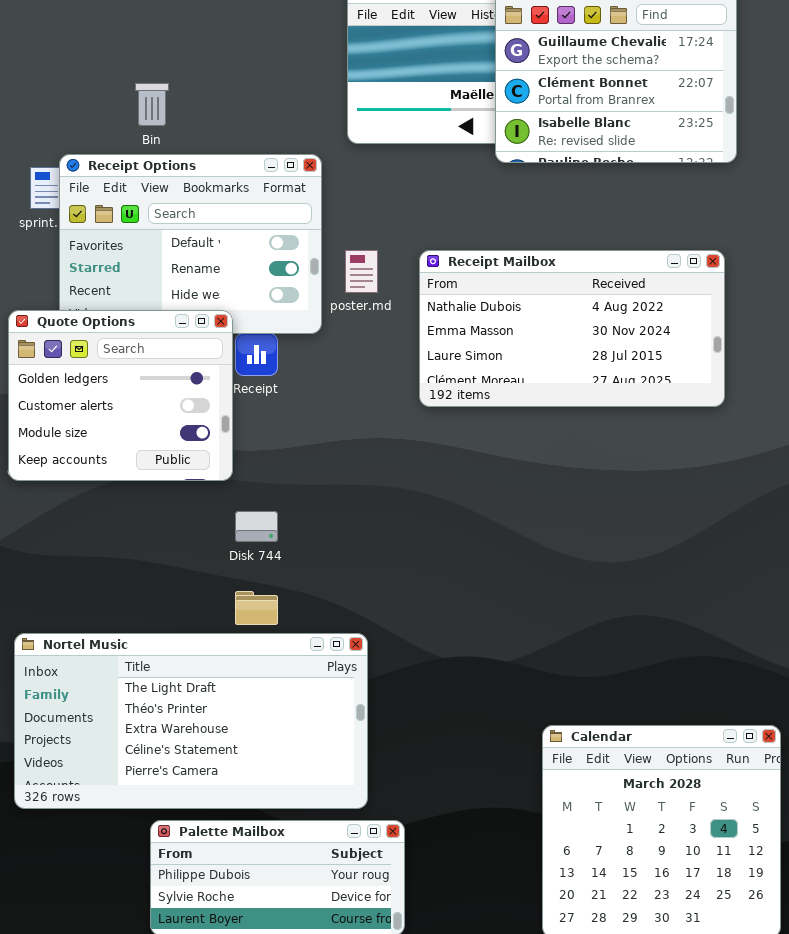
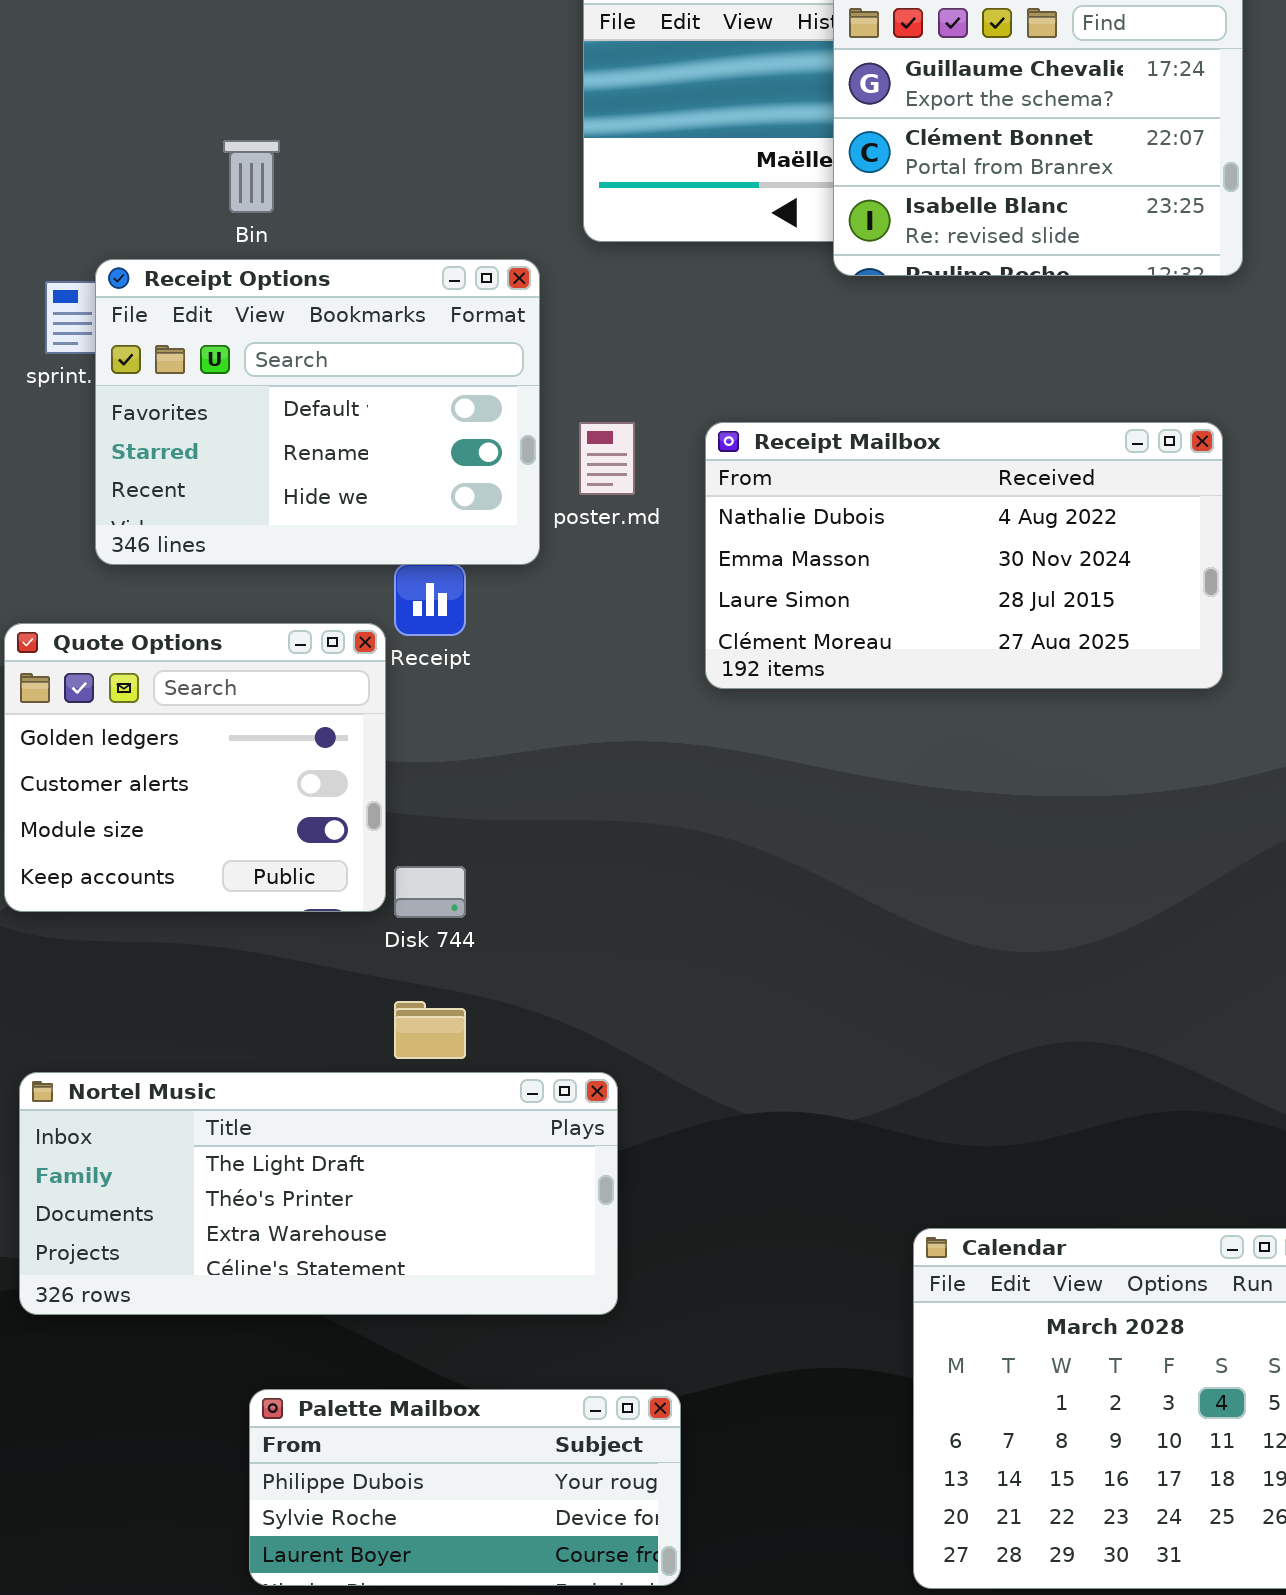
Quote Options: [8,310,233,481] -> [4,623,386,912], moved
Nortel Music: [14,633,368,809] -> [19,1072,618,1315], resized

